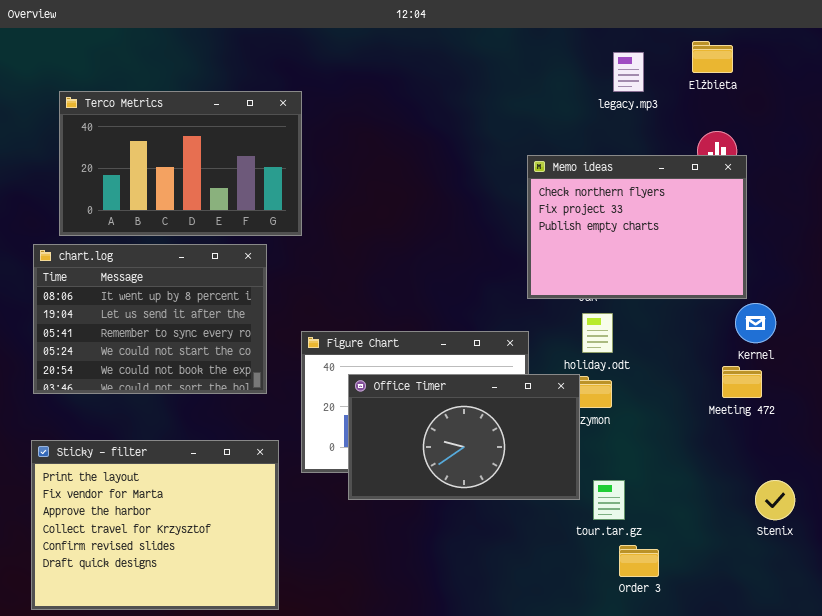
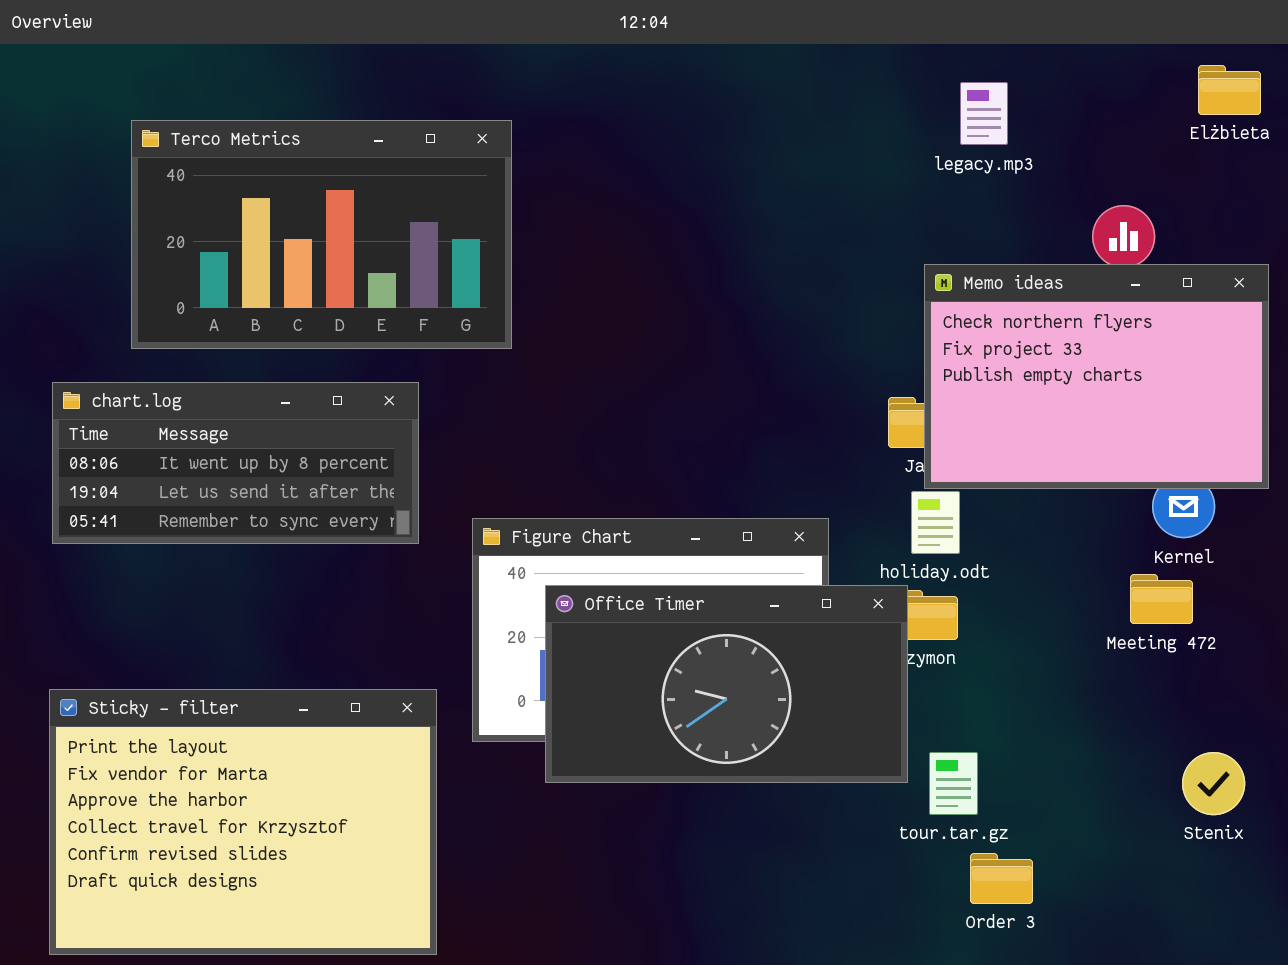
Elżbieta: [692,41,733,73] -> [1198,65,1261,115], moved
Terco Metrics: [59,91,302,236] -> [131,120,512,349], moved
Memo ideas: [527,155,747,299] -> [924,264,1269,489], moved
chart.log: [33,244,267,394] -> [52,382,419,544], resized

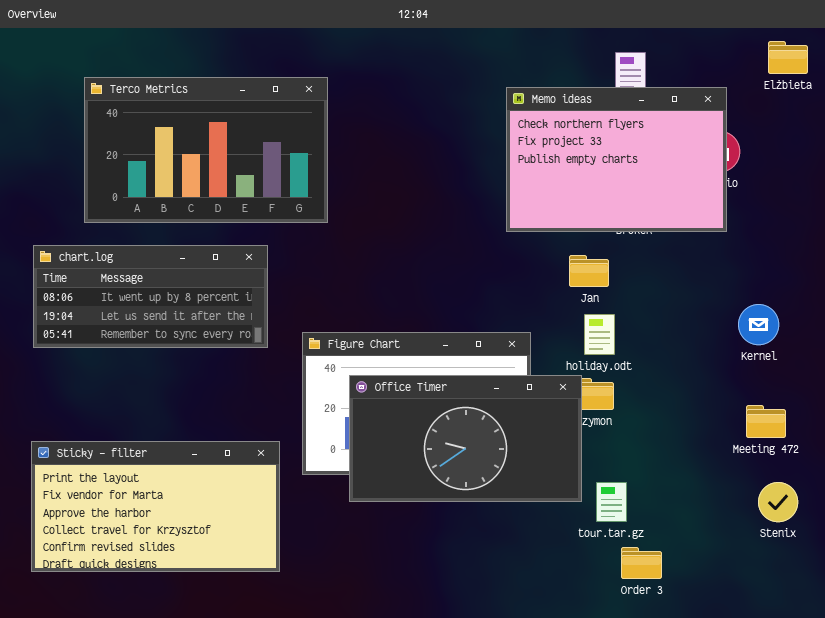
Memo ideas: [924,264,1269,489] -> [506,87,727,232], moved
Meeting 472: [1130,574,1193,624] -> [746,405,786,438], moved
Sticky - filter: [49,689,437,955] -> [31,441,280,572], resized

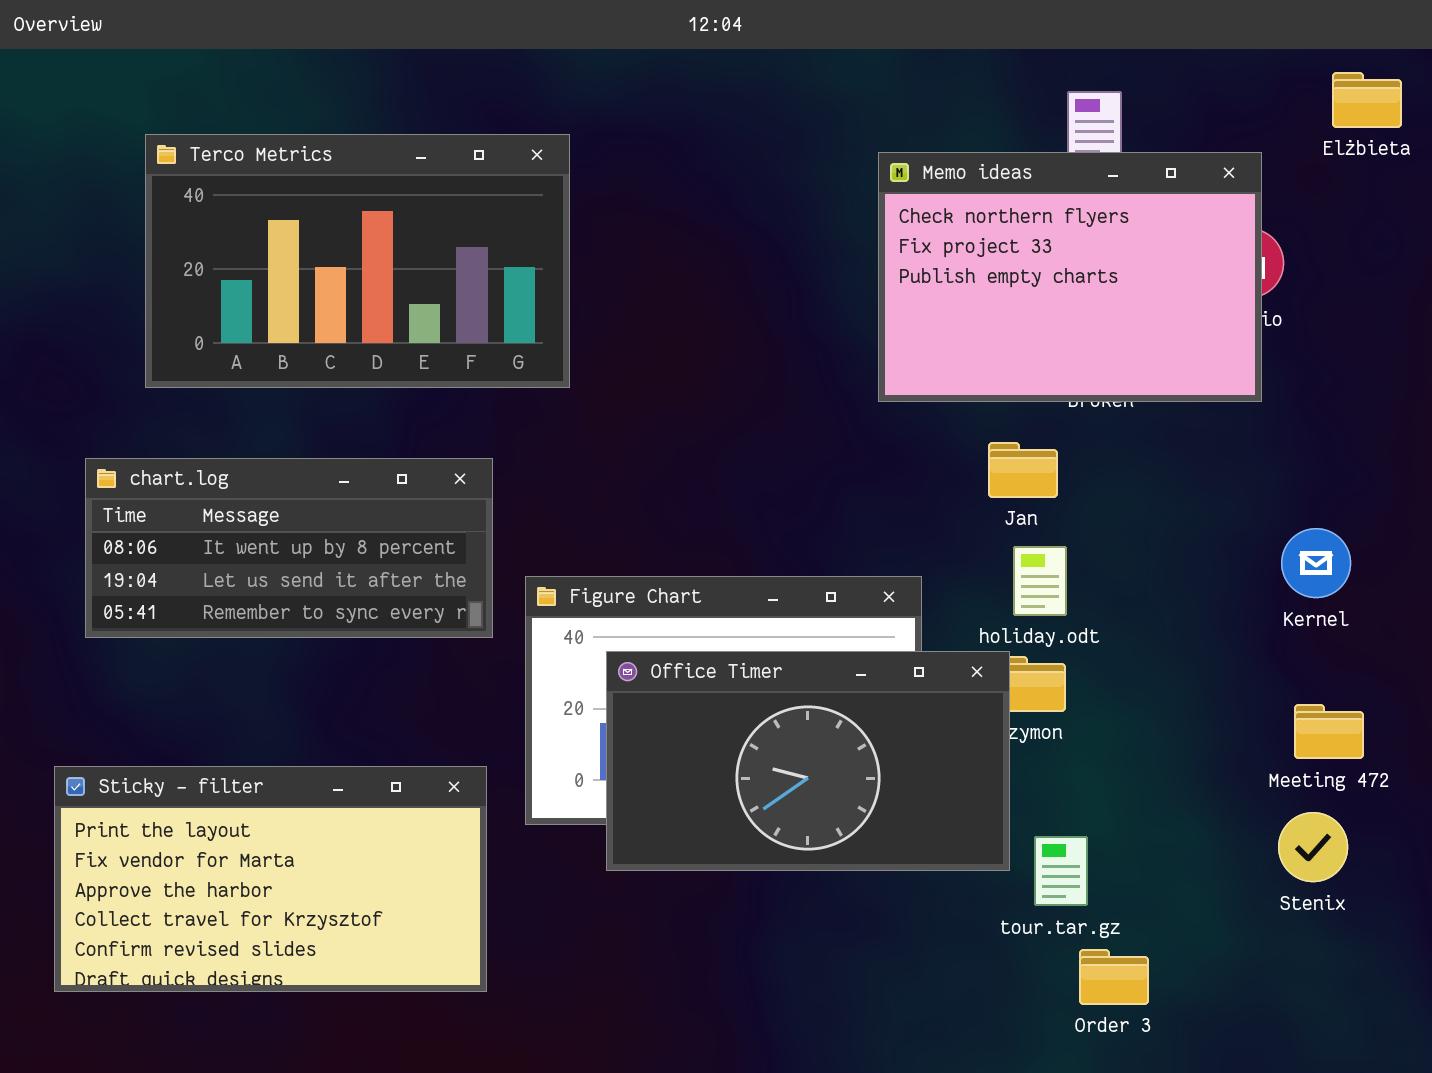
chart.log: [33,245,268,348] -> [85,458,493,638], moved
Stenix: [758,482,798,522] -> [1278,812,1348,882], moved

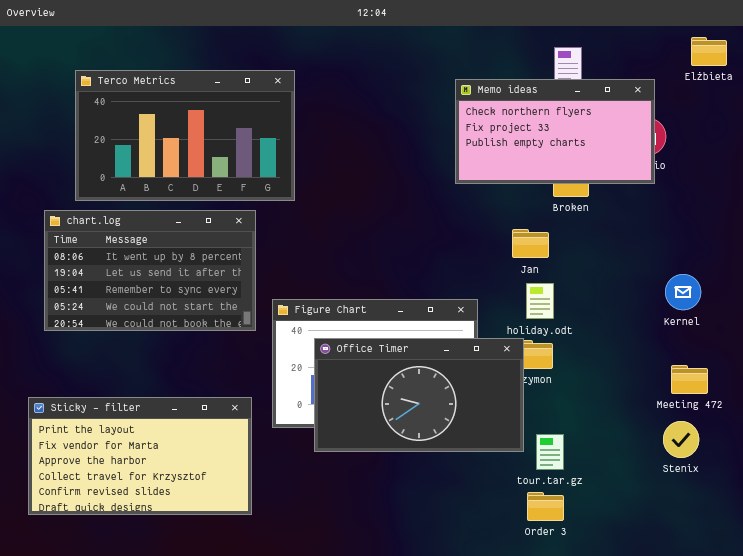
Memo ideas: [878,152,1262,402] -> [455,79,655,184], resized
chart.log: [85,458,493,638] -> [44,210,256,331], resized
Order 3: [1079,949,1149,1005] -> [527,492,564,521], moved

